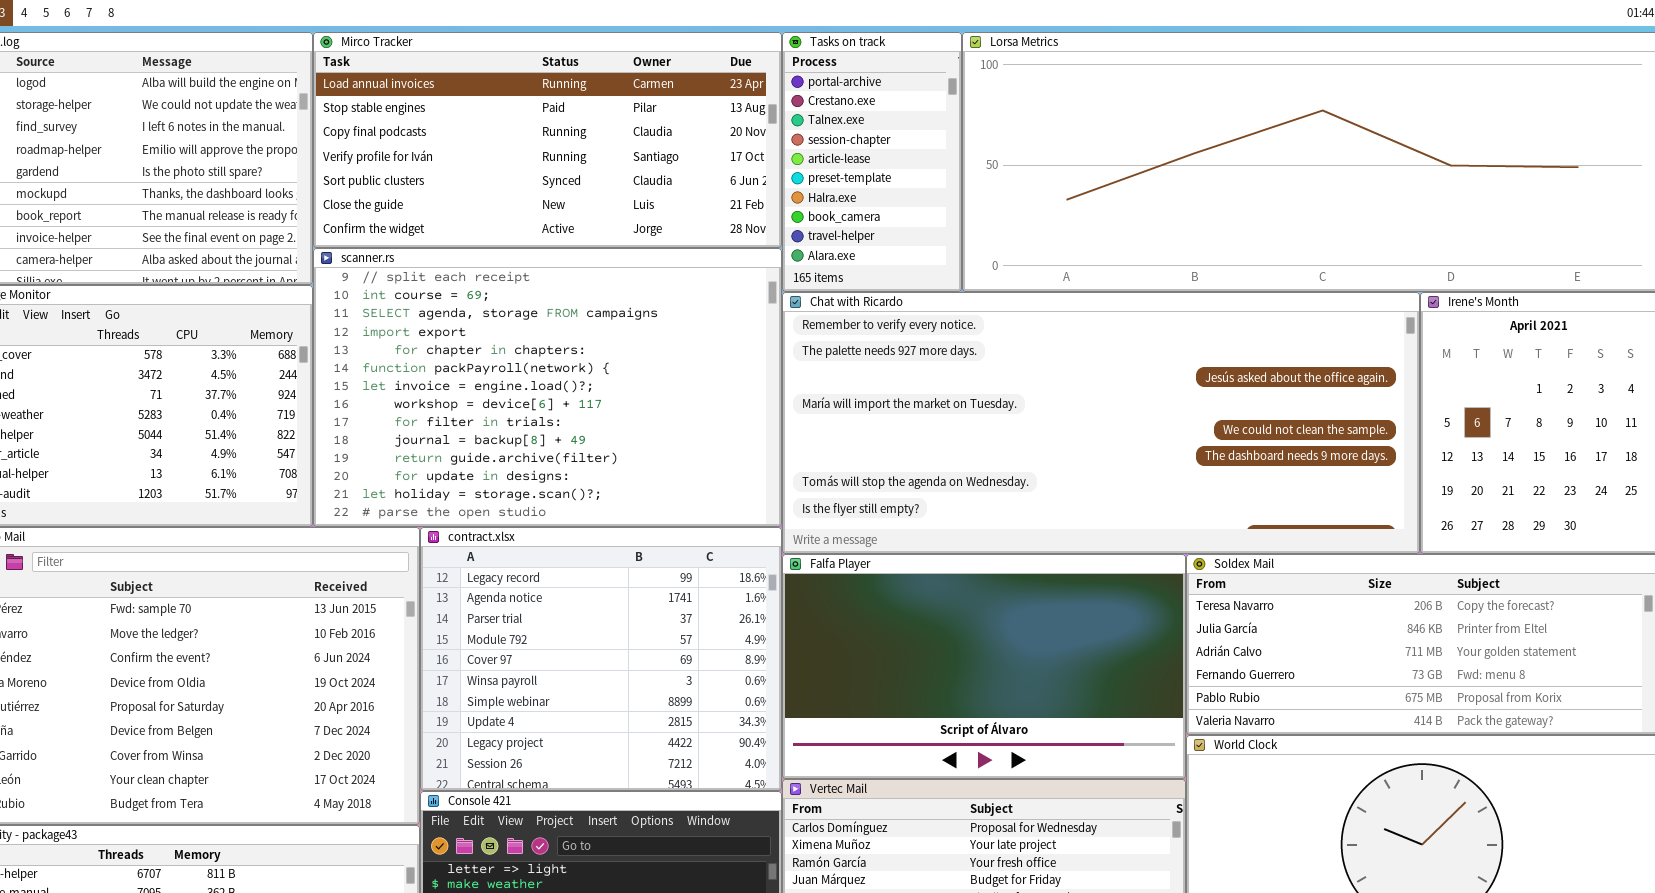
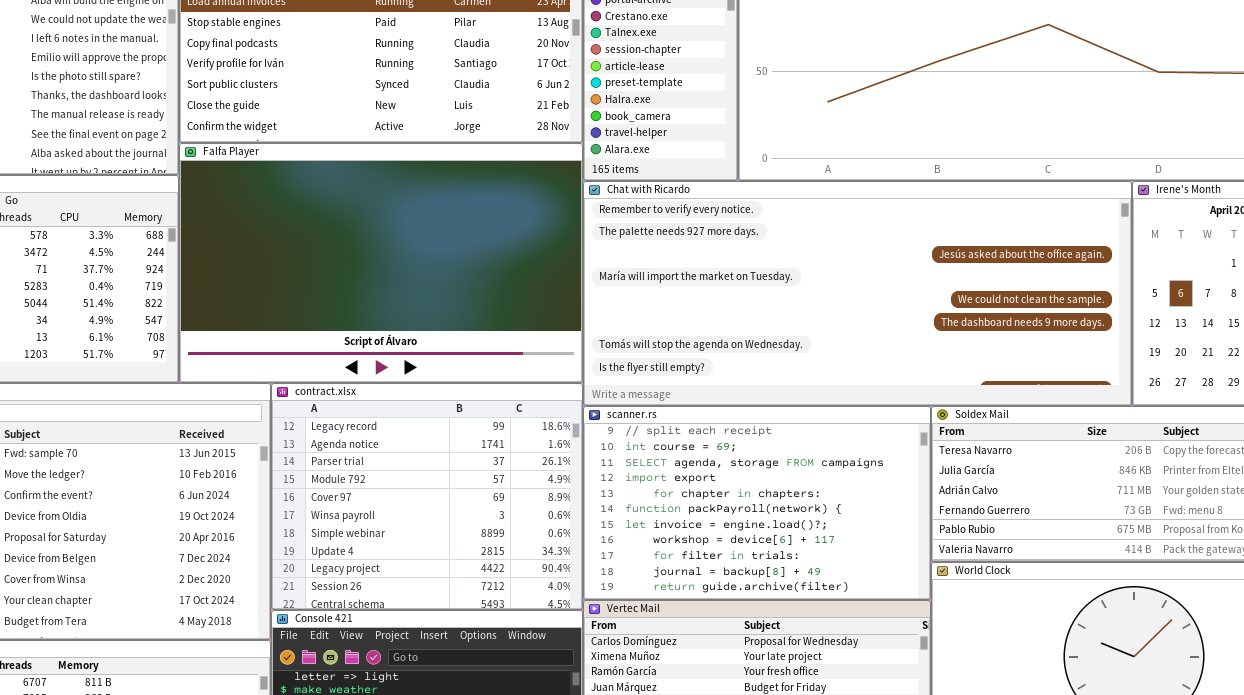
scanner.rs: [313,248,782,527] -> [583,406,931,600], moved, resized
Falfa Player: [782,554,1186,779] -> [179,143,583,383], moved, resized

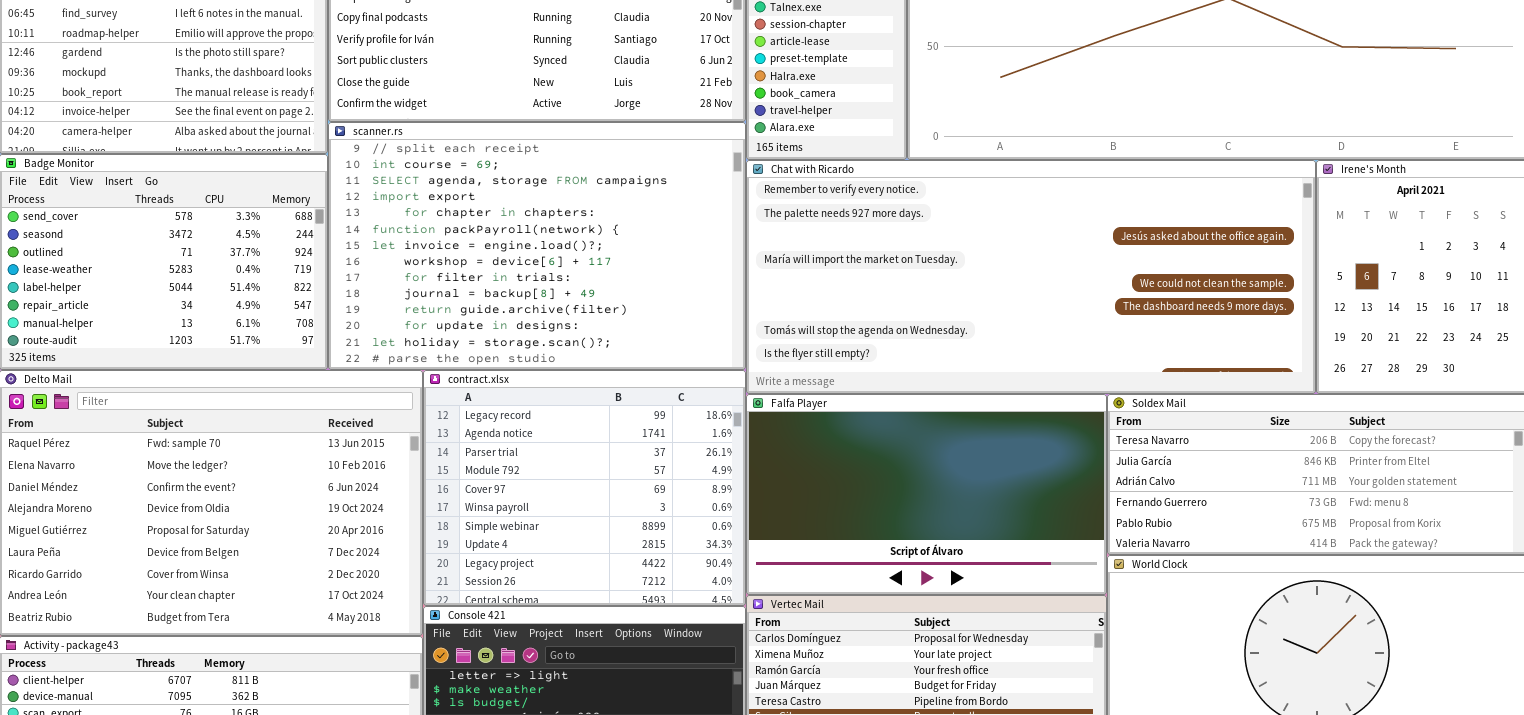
Falfa Player: [179,143,583,383] -> [746,394,1107,595], moved, resized
scanner.rs: [583,406,931,600] -> [328,122,746,370], moved, resized

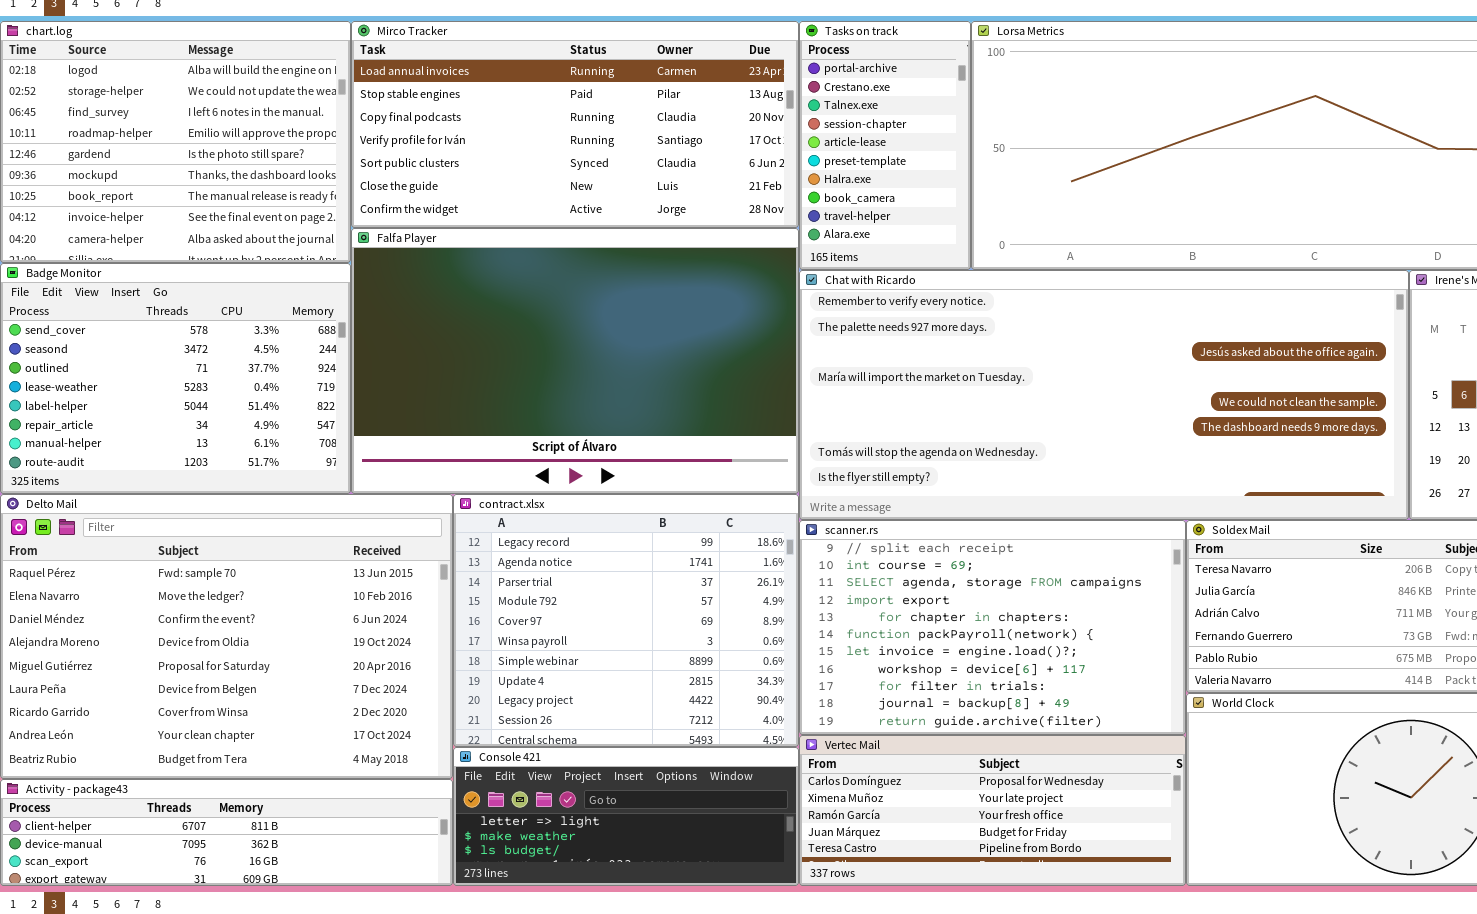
scanner.rs: [328,122,746,370] -> [799,520,1186,735], moved, resized
Falfa Player: [746,394,1107,595] -> [351,228,799,494], moved, resized

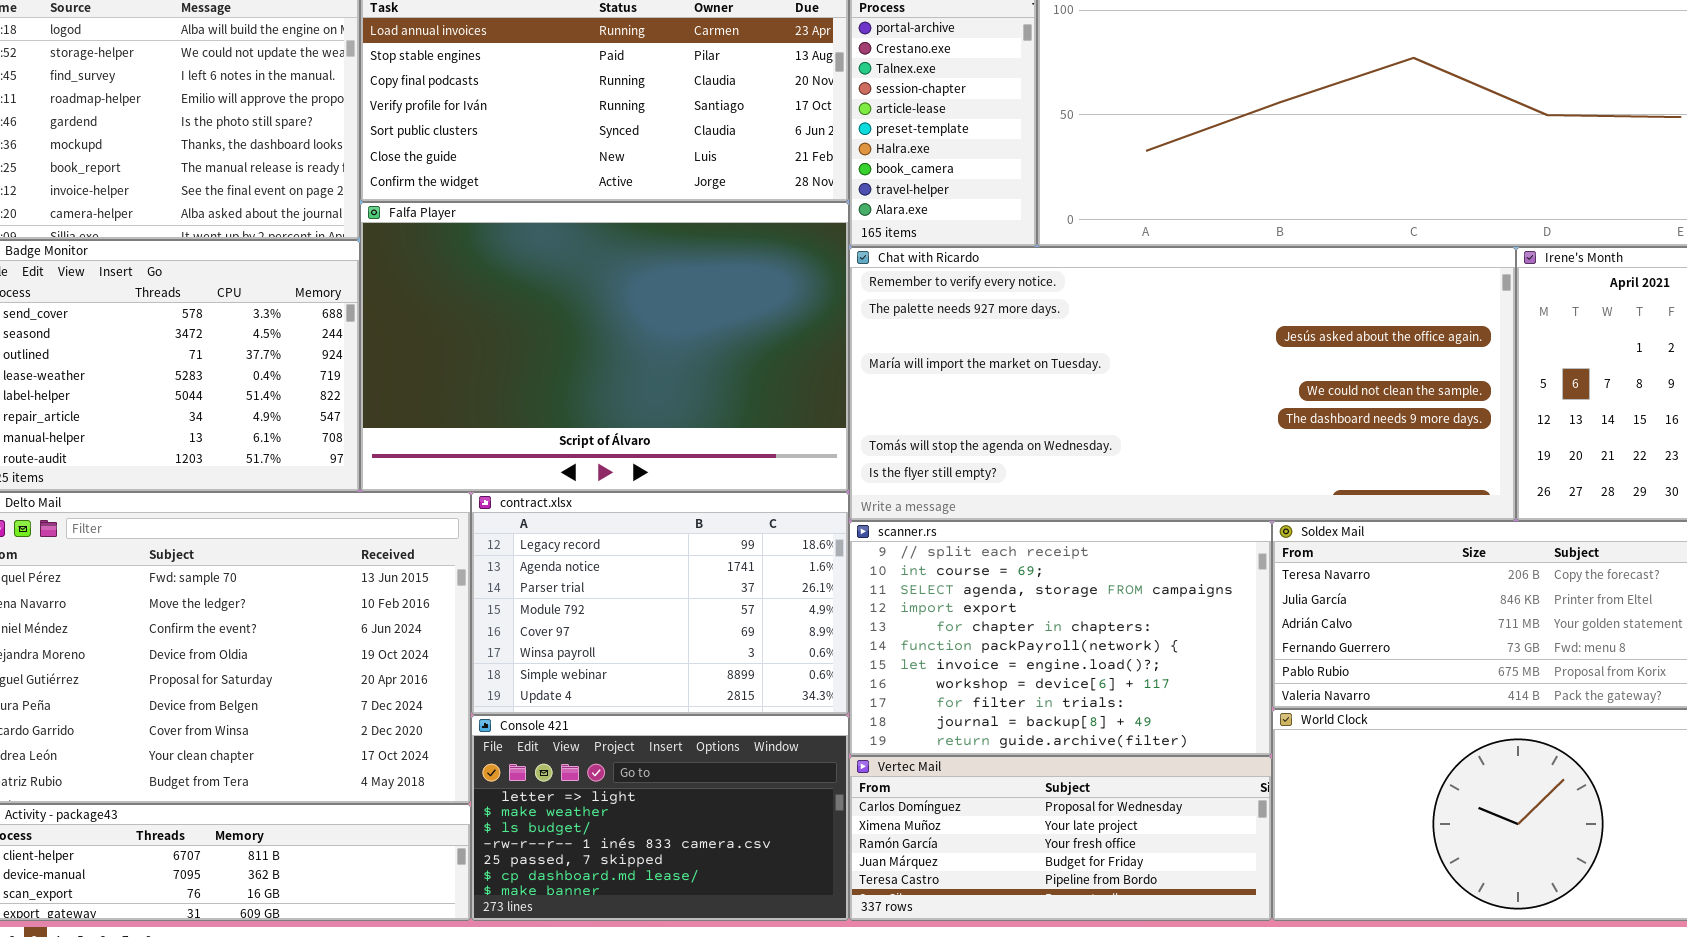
contract.xlsx: [453,494,799,747] -> [471,492,849,715], resized
Console 421: [453,747,799,886] -> [471,715,849,921], resized

